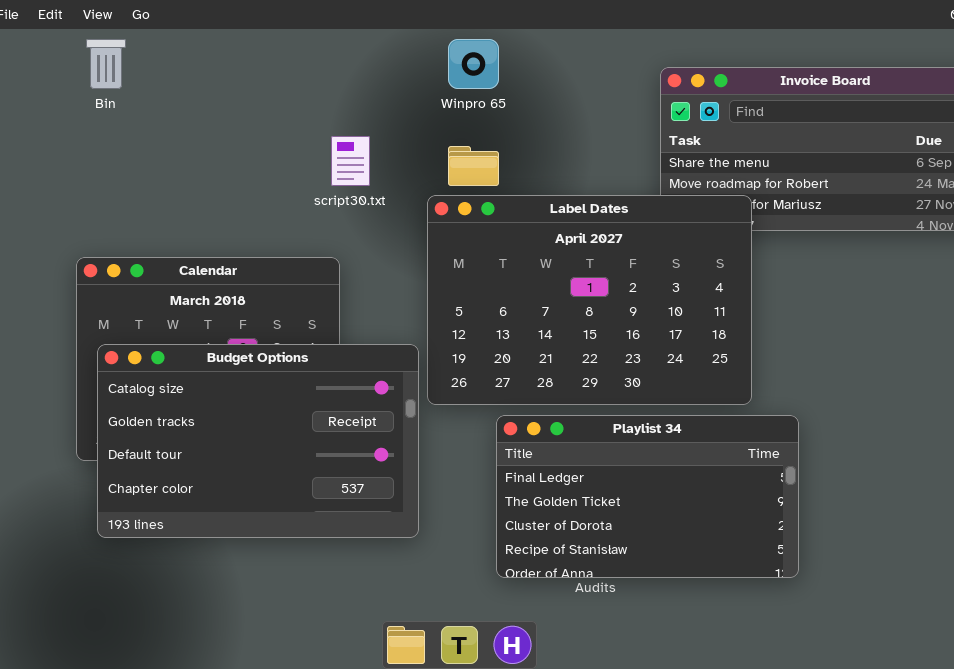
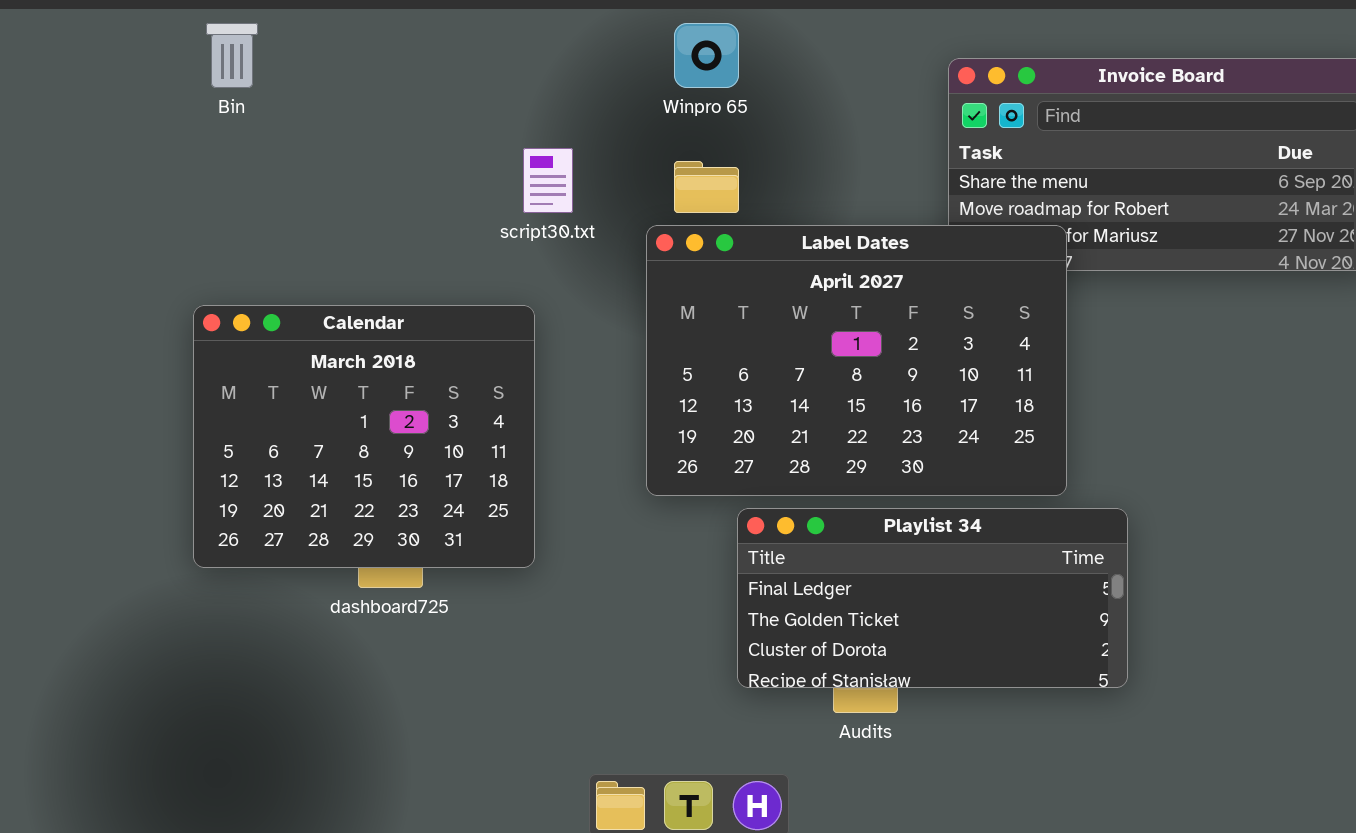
Budget Options: [97,344,419,538] -> none, closed
Playlist 34: [496,415,799,578] -> [737,508,1128,688], resized

